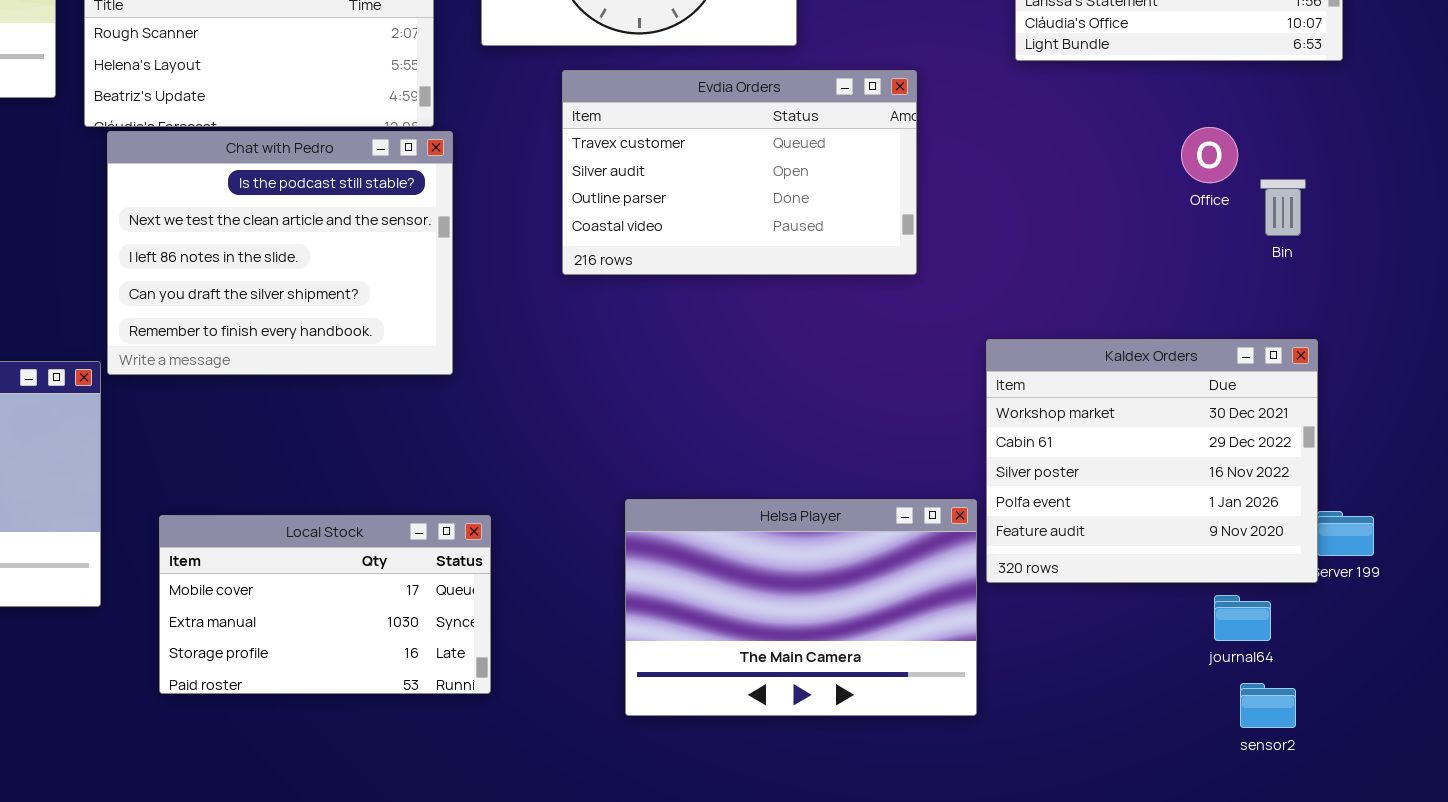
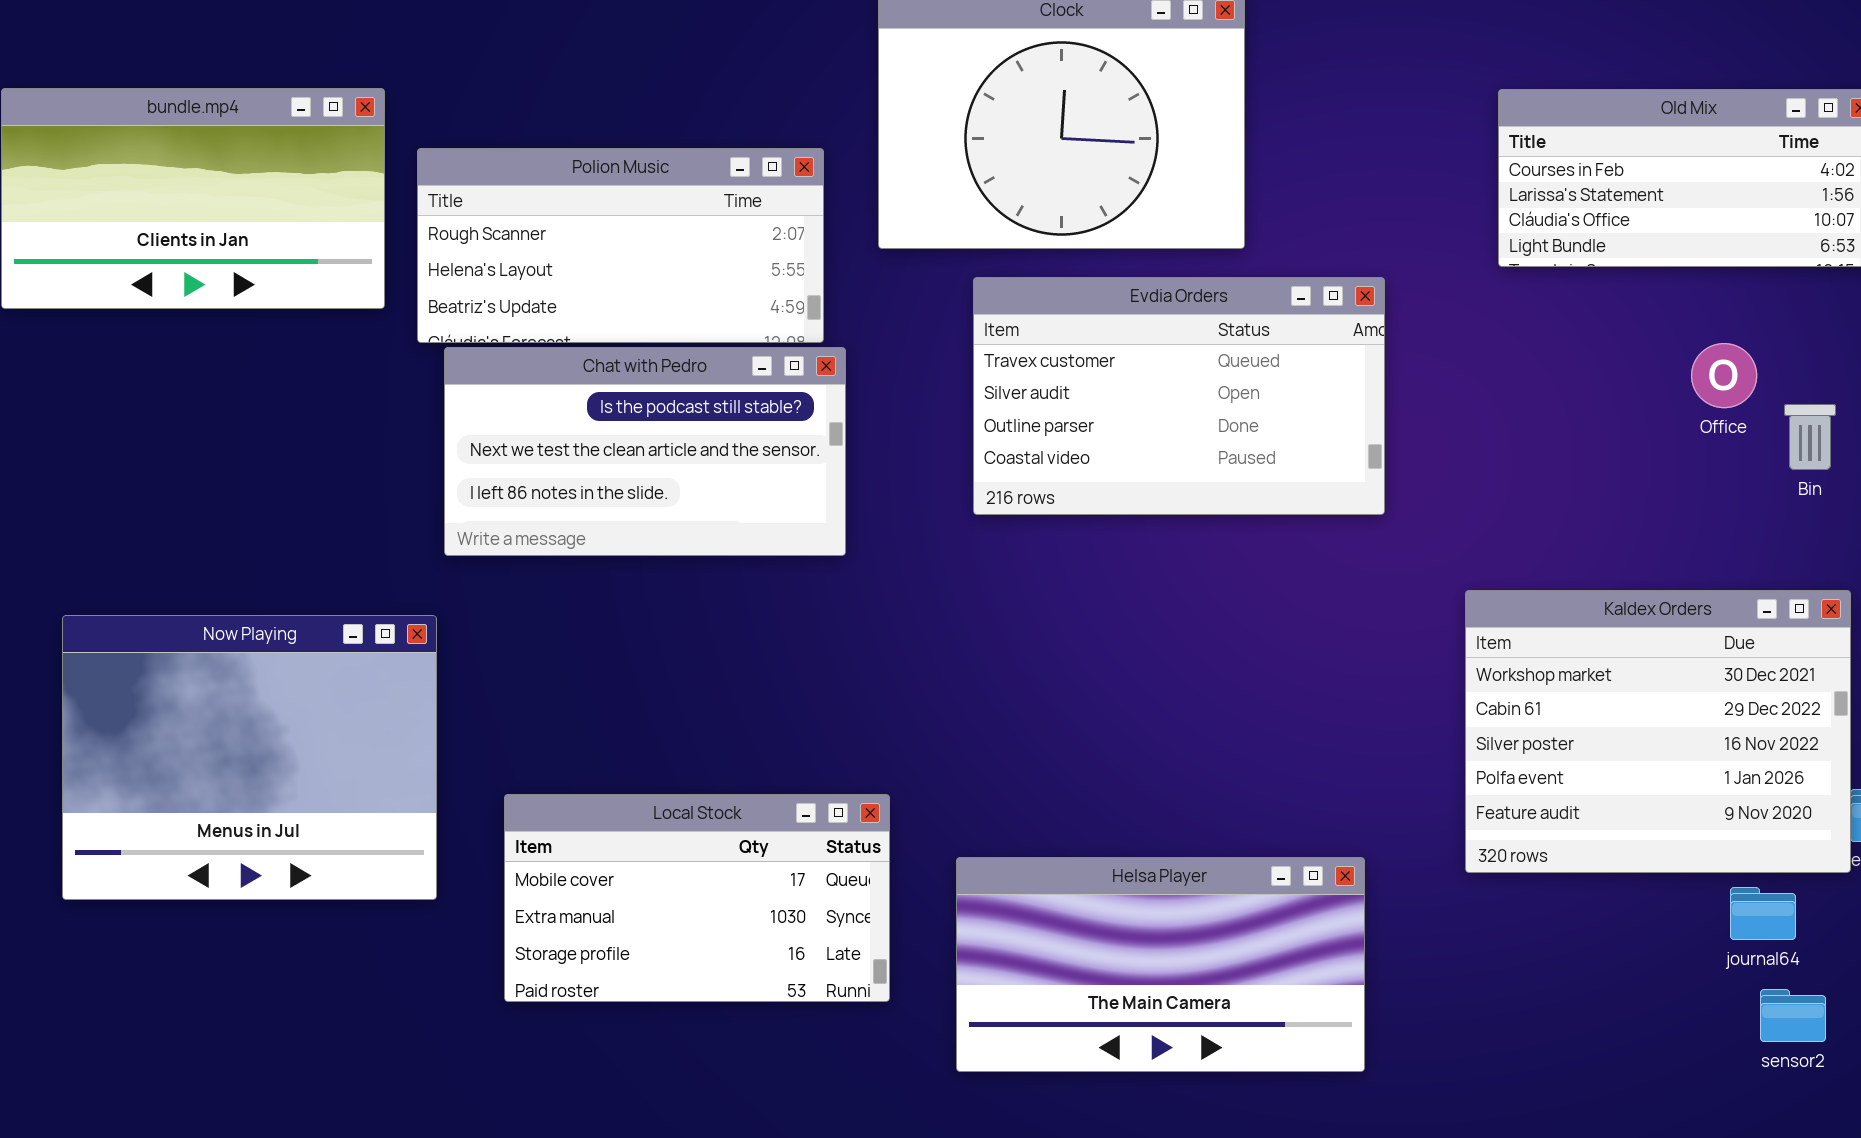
Chat with Pedro: [107,131,453,375] -> [444,347,846,556], resized
Helsa Player: [625,499,977,716] -> [956,857,1365,1072], moved, resized

